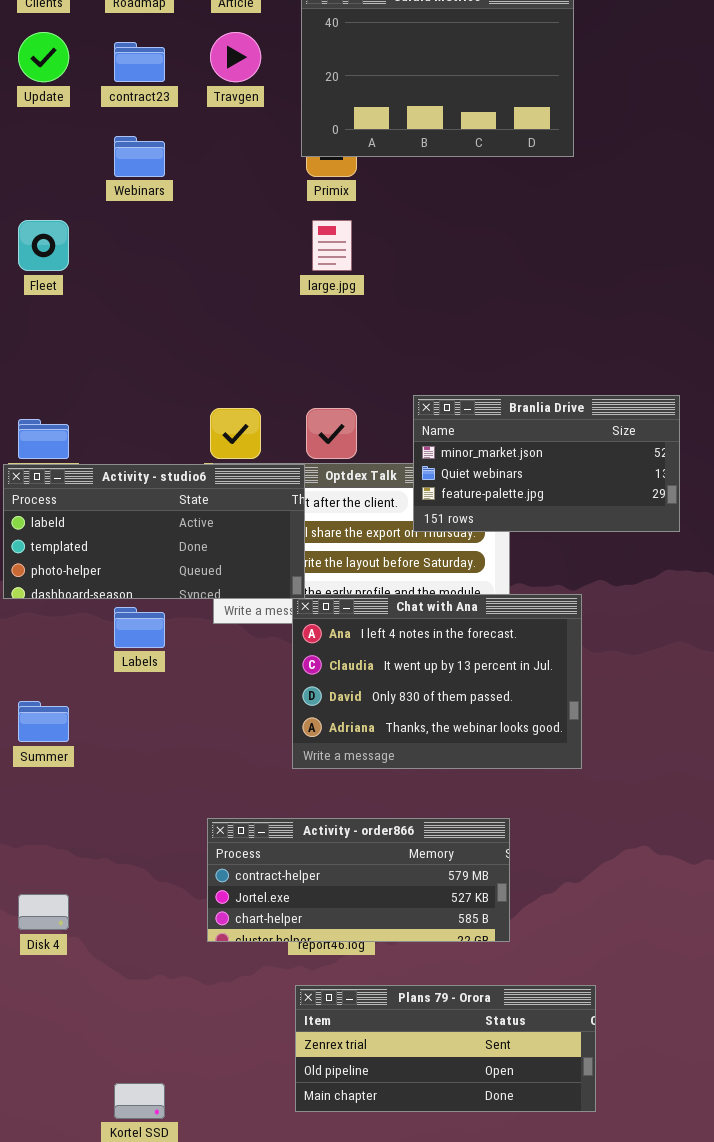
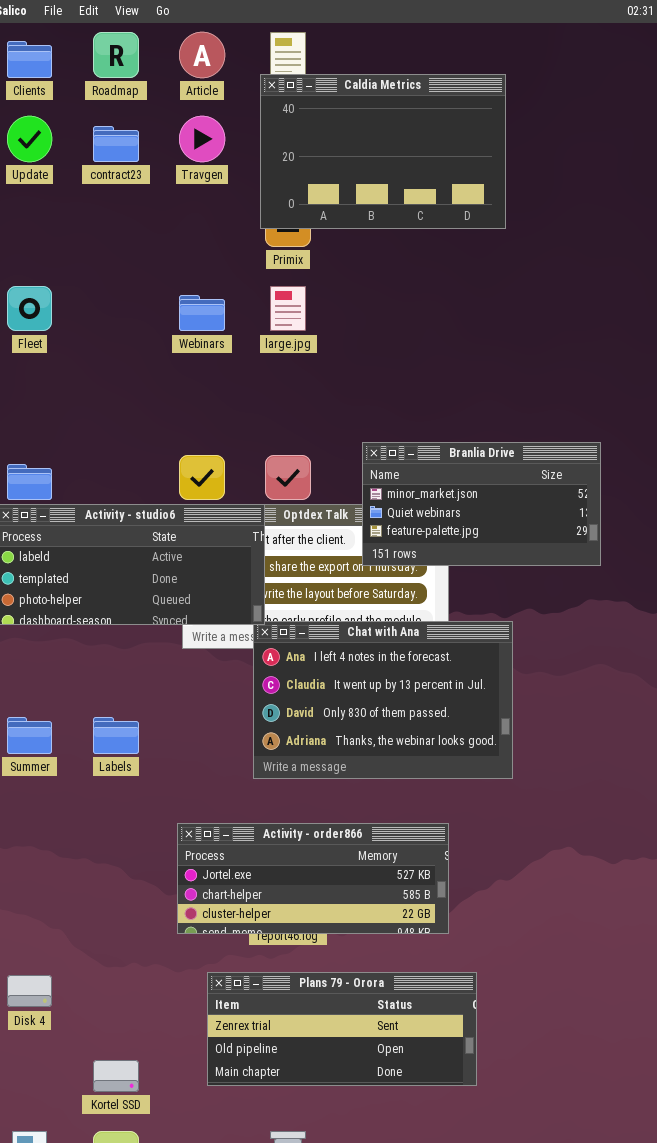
Webinars: [114,136,165,177] -> [179,295,225,331], moved
Labels: [114,607,165,648] -> [93,717,139,754], moved
Activity - order866: [207,818,510,942] -> [177,823,449,934], scrolled down 1 row
Disk 4: [18,894,69,930] -> [7,975,52,1007], moved
Plans 79 - Orora: [295,985,596,1112] -> [207,972,477,1086], moved

